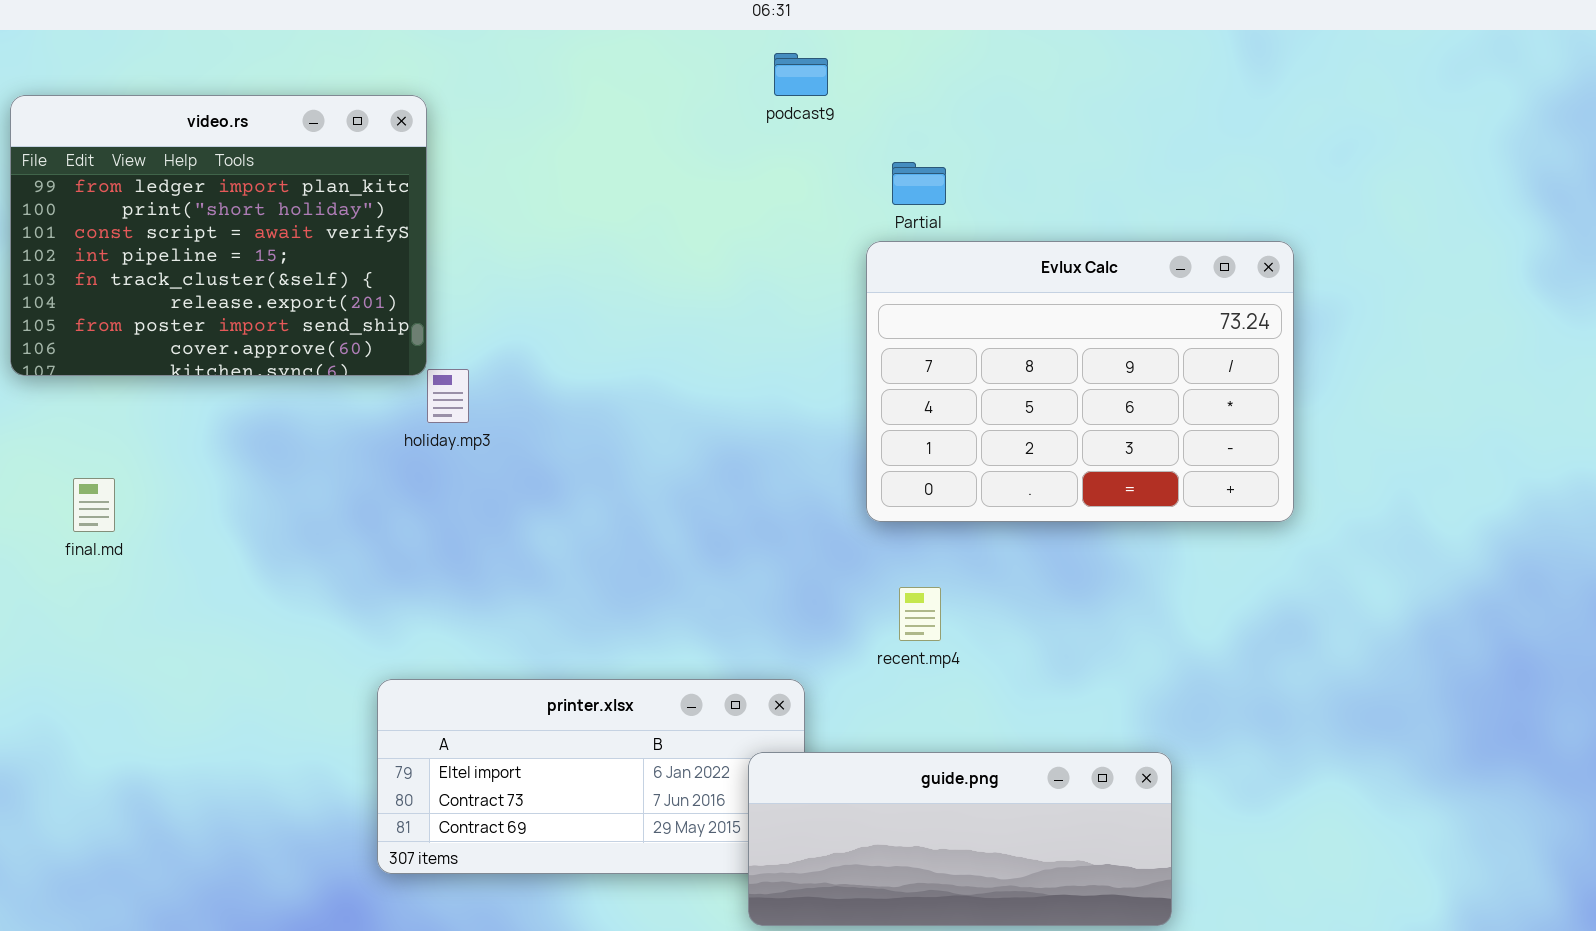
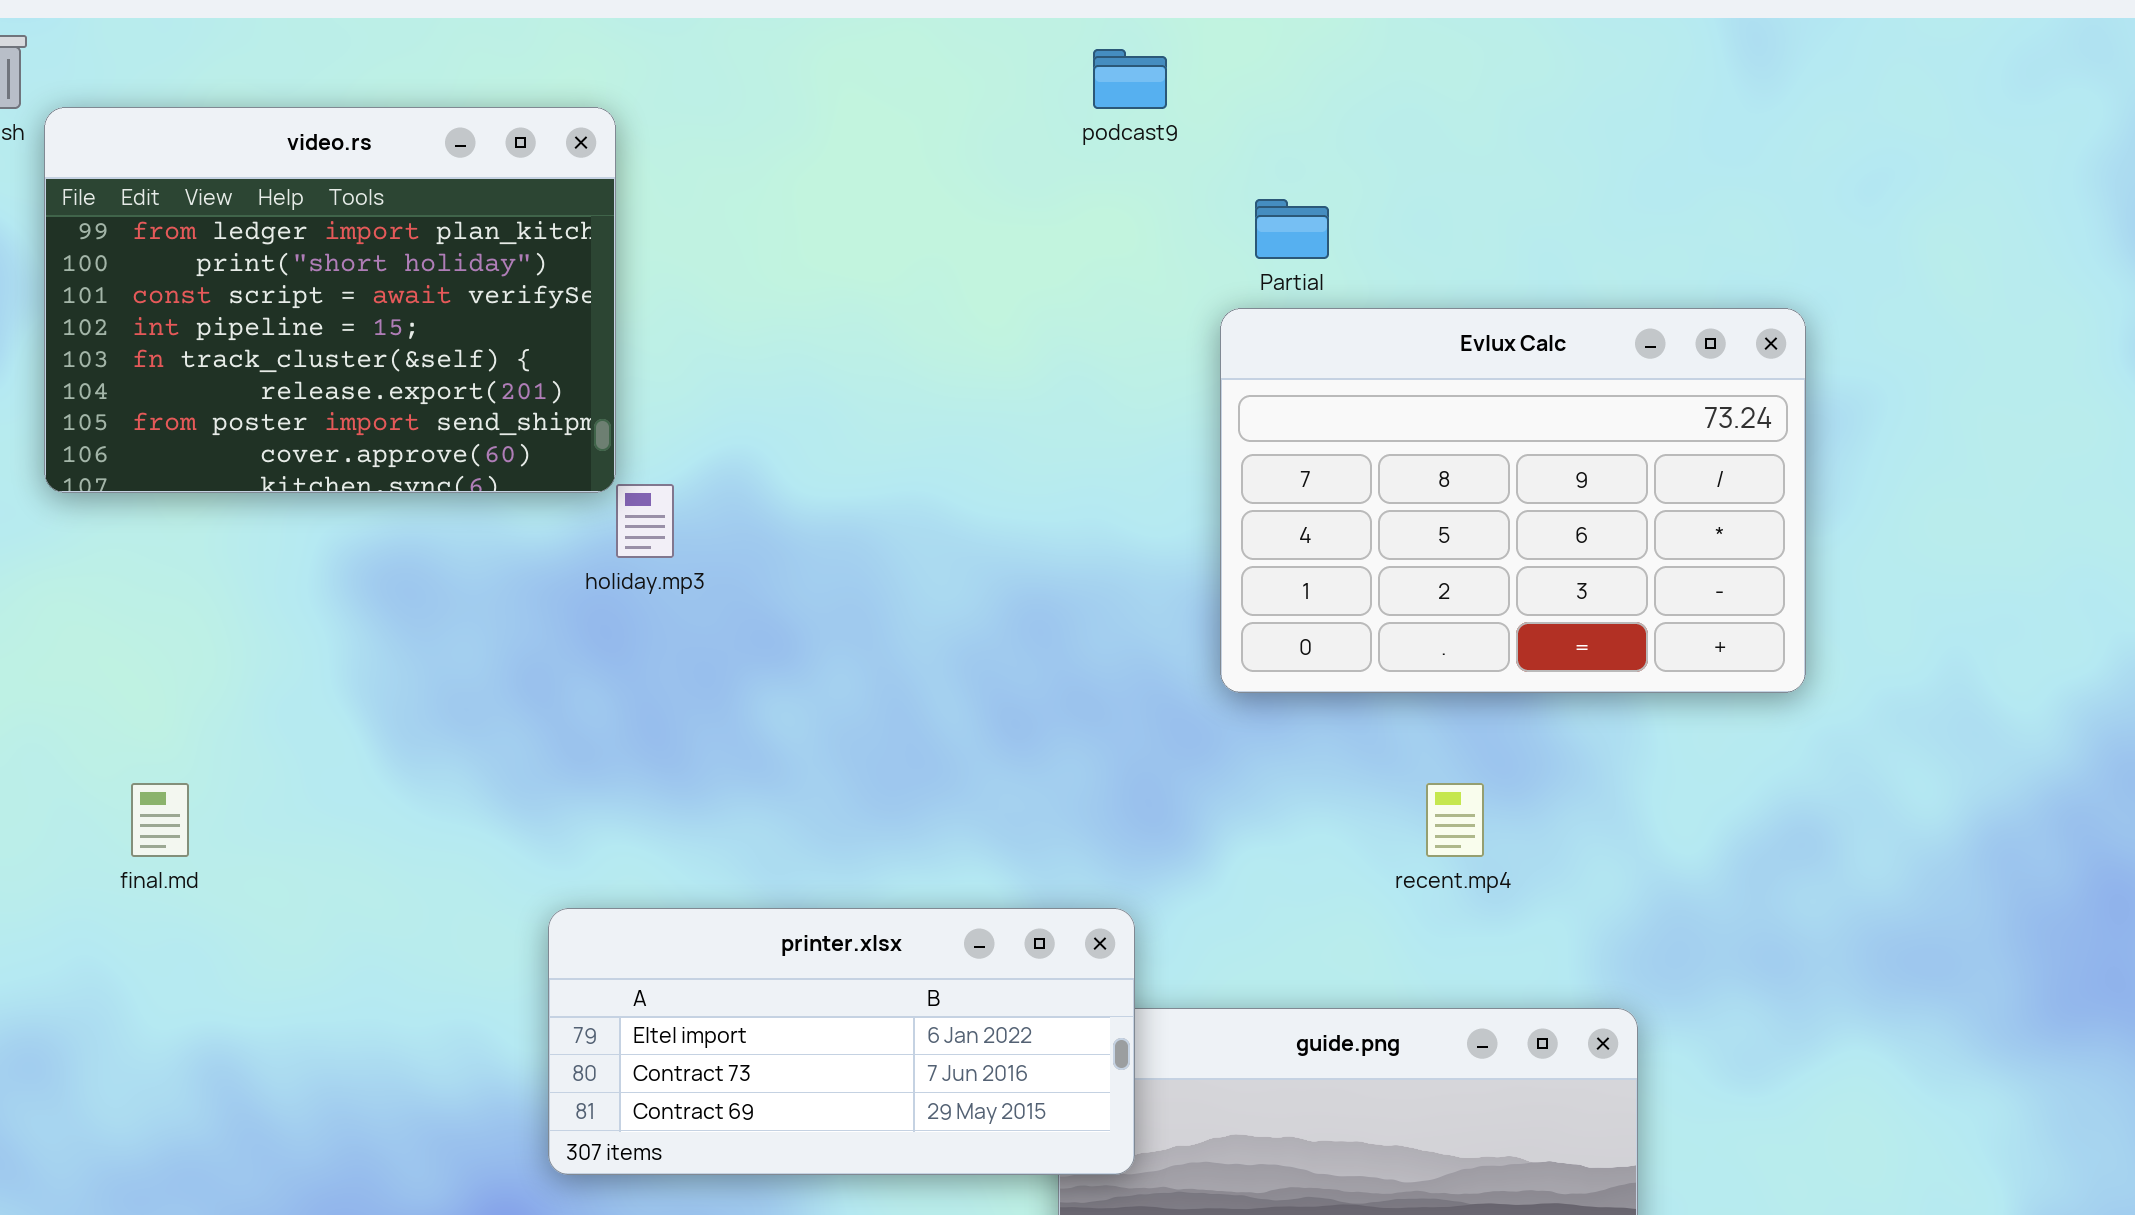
final.md: [73,478,115,532] -> [131,783,189,857], moved
recent.mp4: [899,587,941,641] -> [1426,783,1484,857], moved
printer.xlsx: [377,679,805,874] -> [548,908,1135,1175], raised

